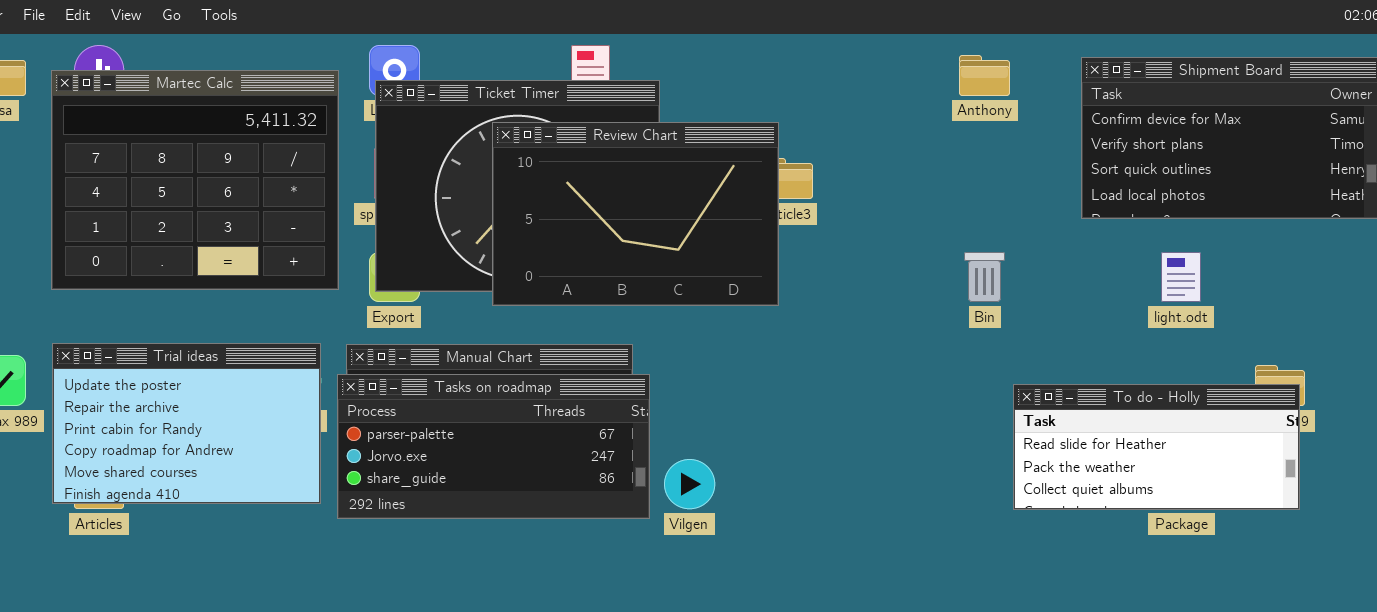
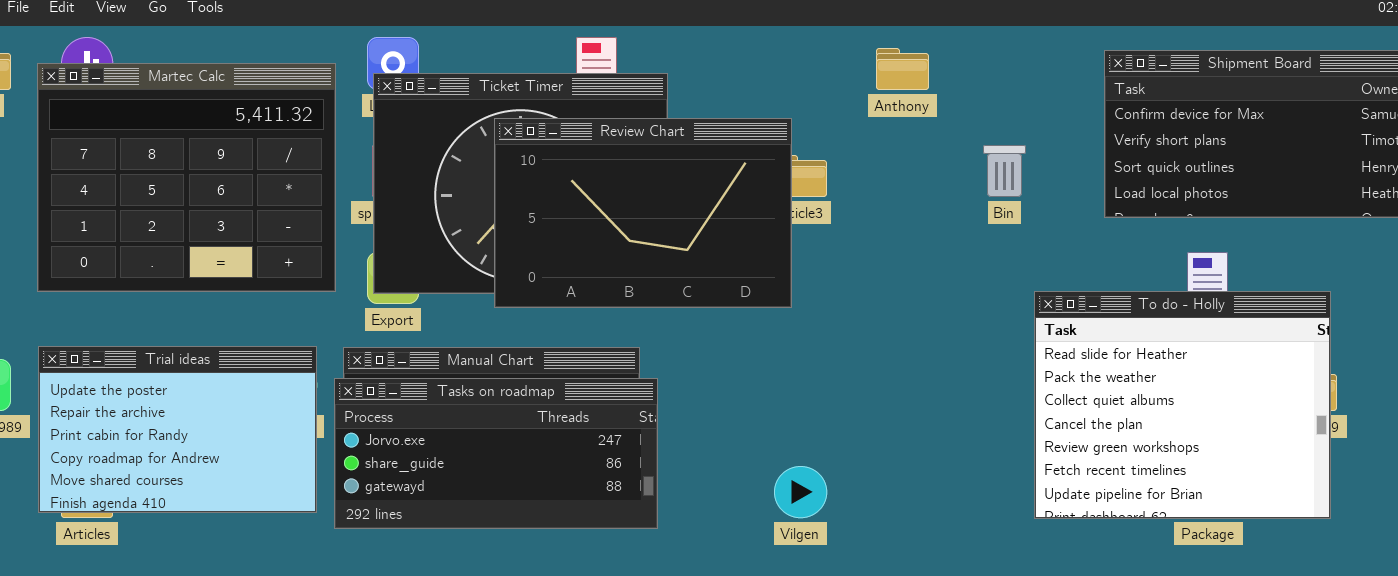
Anthony: [959,55,1010,96] -> [876,48,929,90], moved
Bin: [964,252,1005,302] -> [983,145,1026,197], moved
Tasks on roadmap: [337,374,650,519] -> [334,378,658,529], scrolled down 1 row
To do - Holly: [1013,384,1300,510] -> [1034,291,1331,519], resized
Vilgen: [664,459,715,509] -> [774,466,827,518], moved

